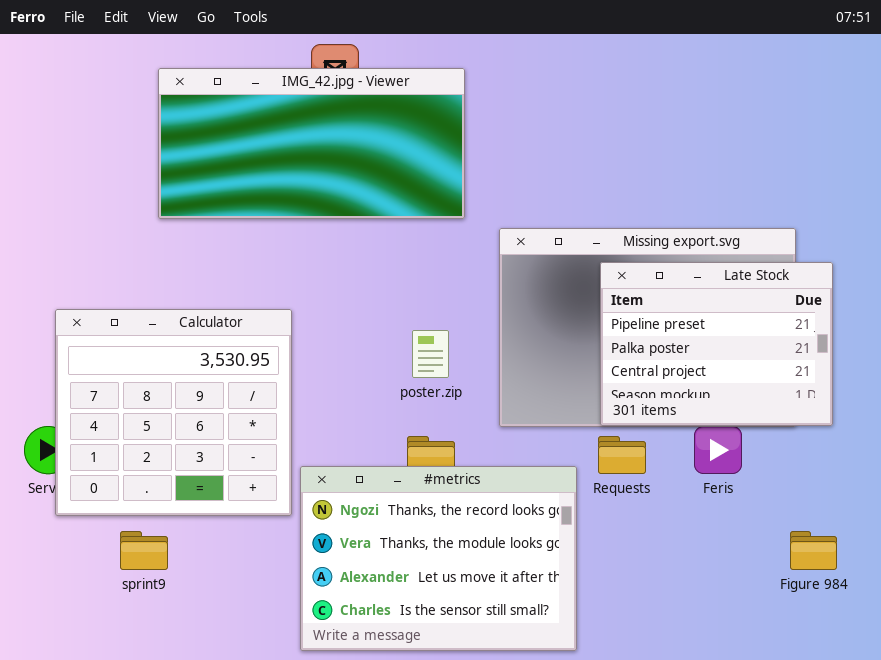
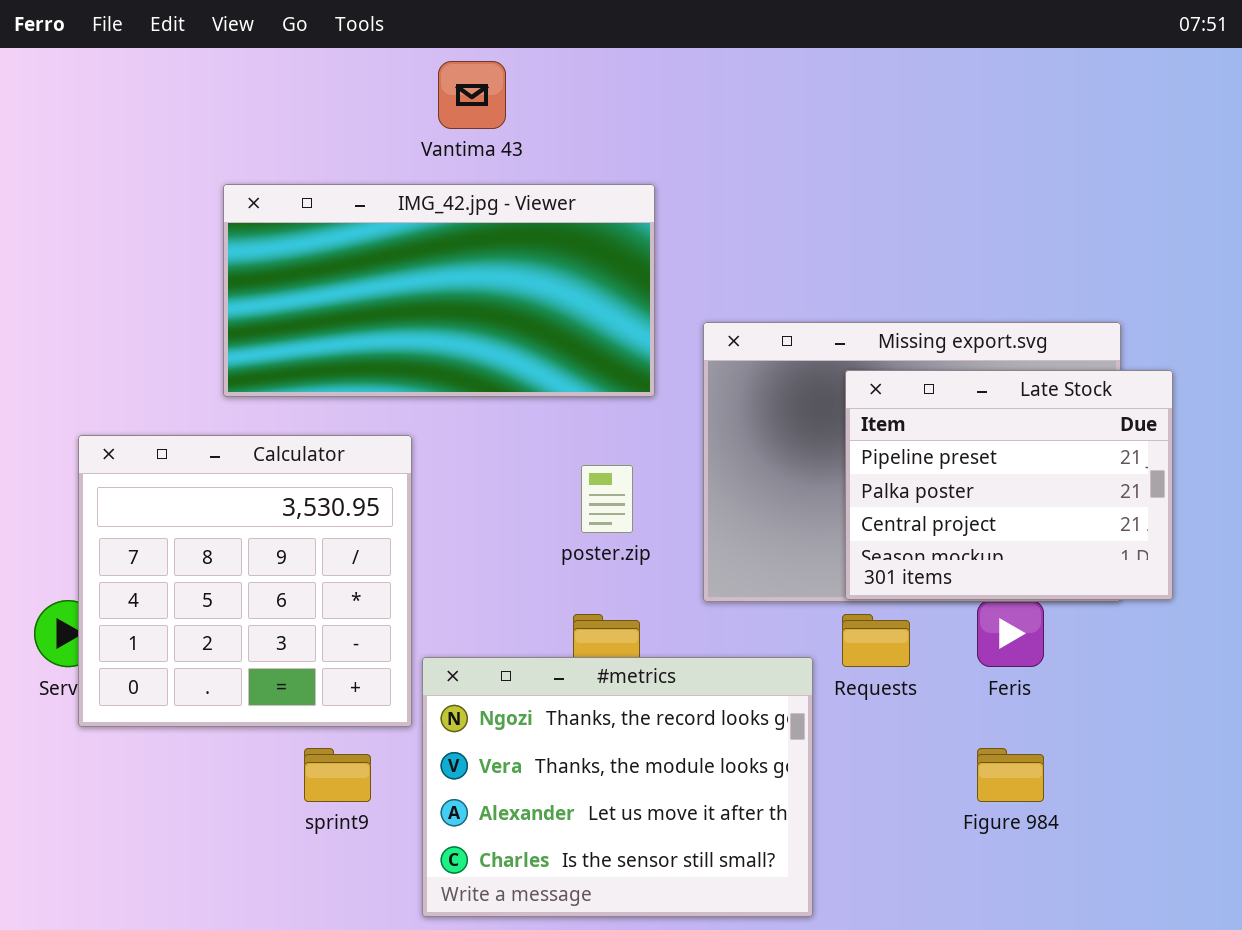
IMG_42.jpg - Viewer: [158,68,465,219] -> [223,184,655,397], moved
sprint9: [120,531,168,570] -> [304,748,371,802], moved
Figure 984: [790,531,837,570] -> [977,748,1044,802], moved

